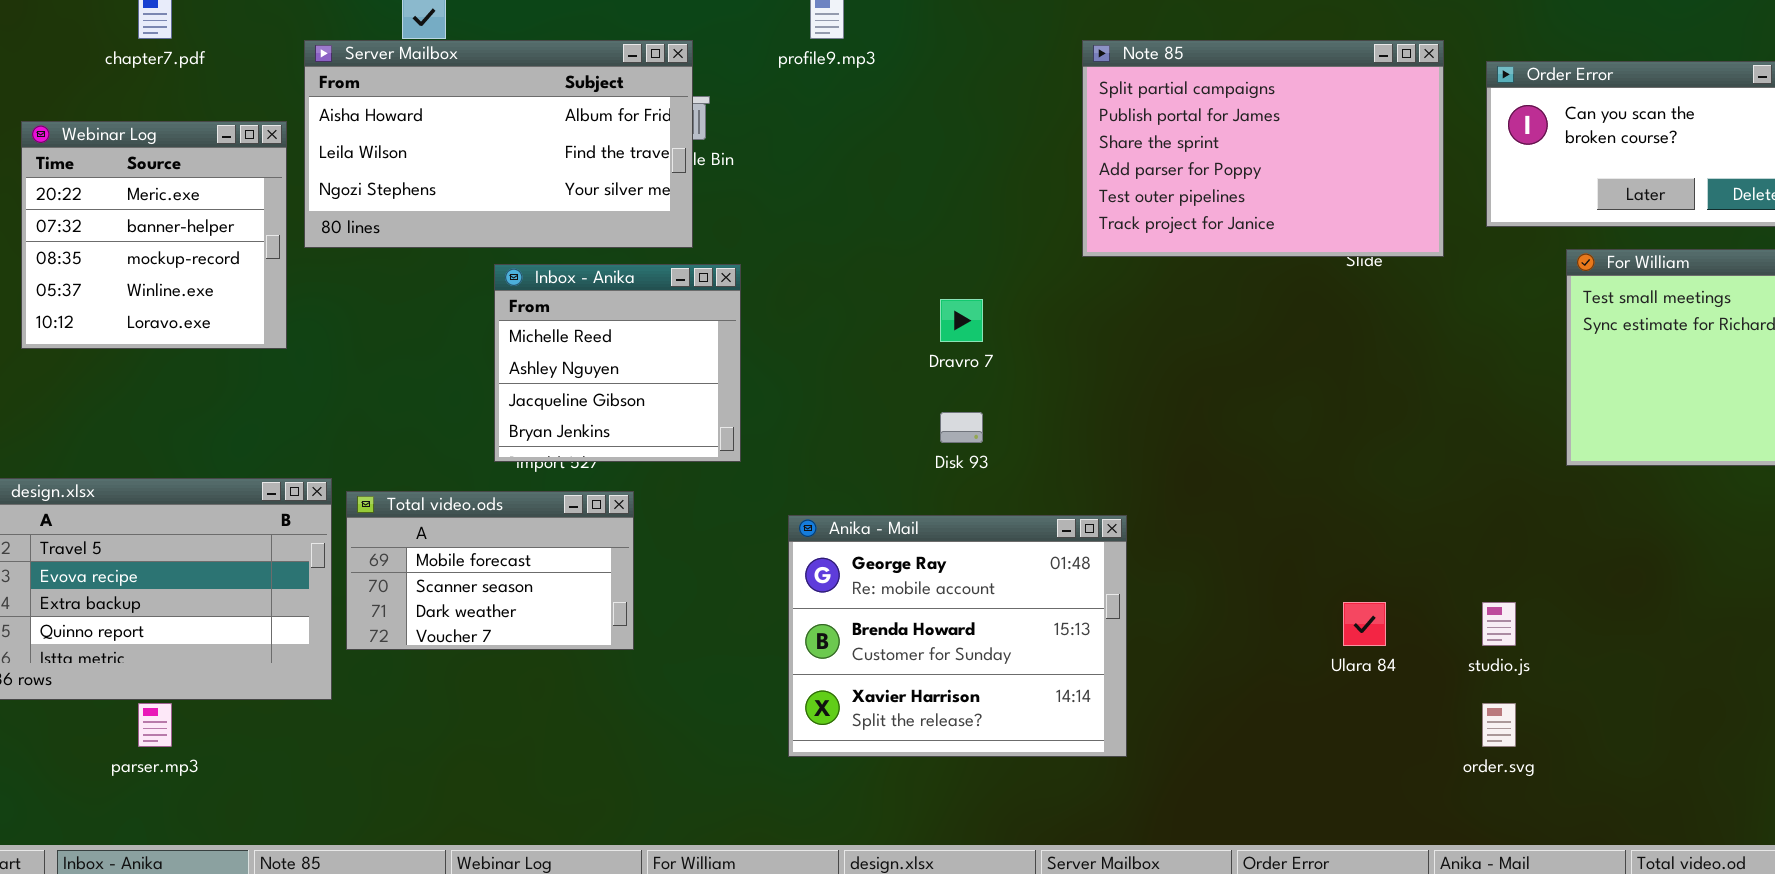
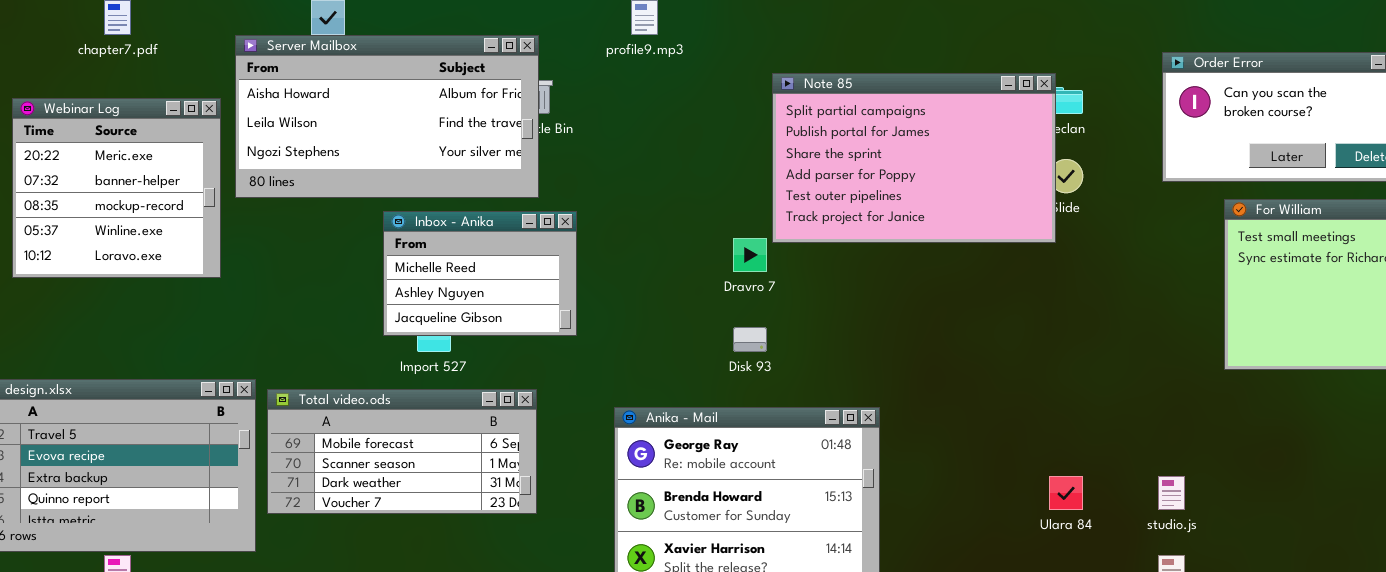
Note 85: [1082,40,1444,257] -> [772,73,1056,243], moved
Inbox - Anika: [494,264,741,462] -> [383,211,577,336], resized
Total video.ods: [346,491,634,650] -> [267,389,537,514], resized

